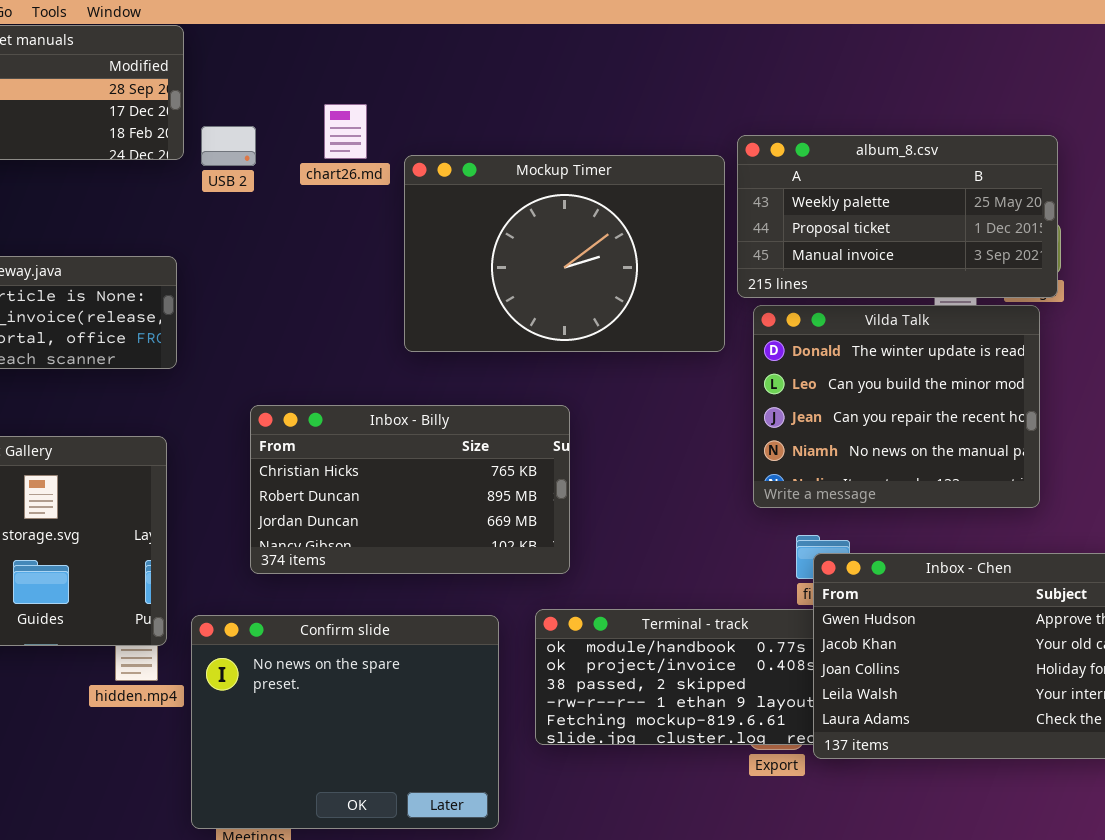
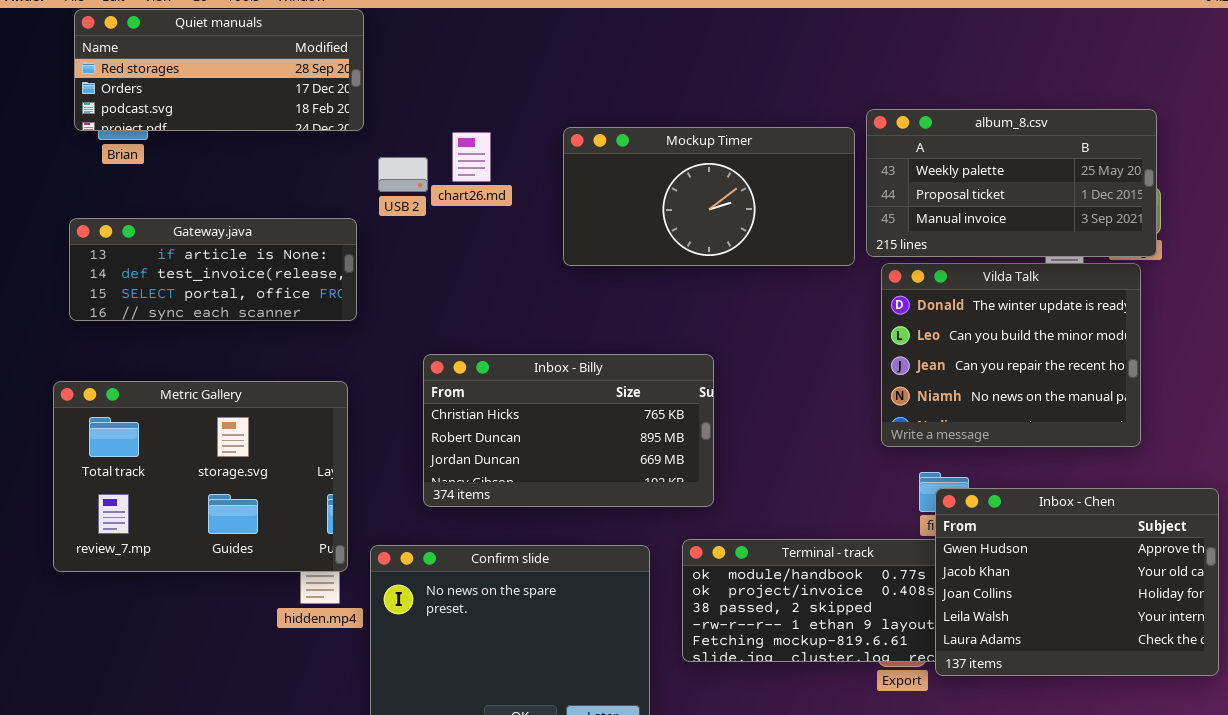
chart26.md: [324,104,367,159] -> [452,132,491,182], moved
USB 2: [201,126,256,166] -> [378,157,428,192], moved
Mockup Timer: [404,155,725,352] -> [563,127,855,266], resized

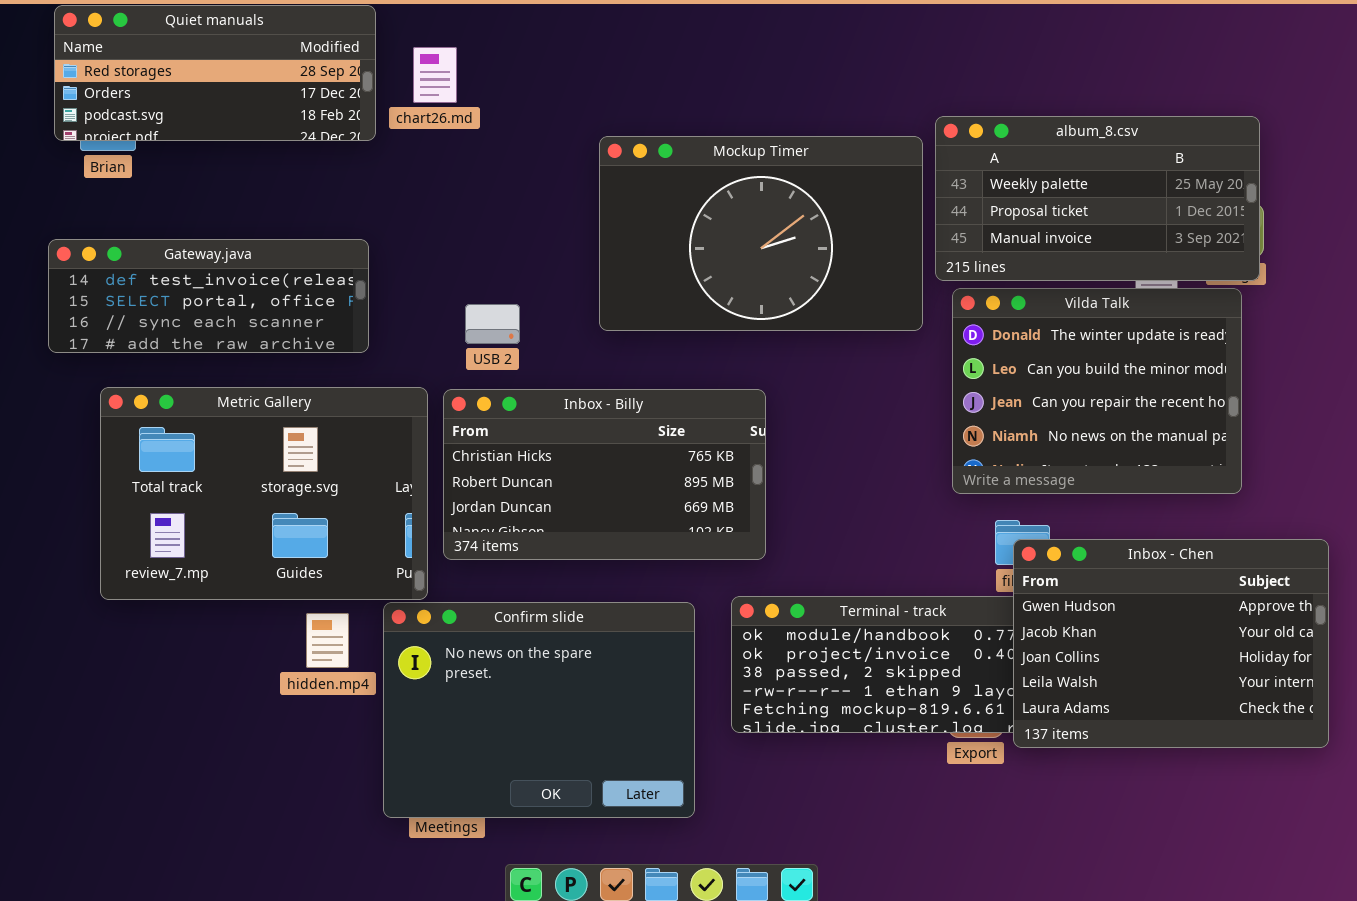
Mockup Timer: [563,127,855,266] -> [599,136,923,331], resized
chart26.md: [452,132,491,182] -> [413,47,457,103], moved
USB 2: [378,157,428,192] -> [465,304,520,344], moved
Gateway.java: [69,218,357,321] -> [48,239,369,353], scrolled down 1 row
Metric Gallery: [53,381,348,572] -> [100,387,428,600], moved

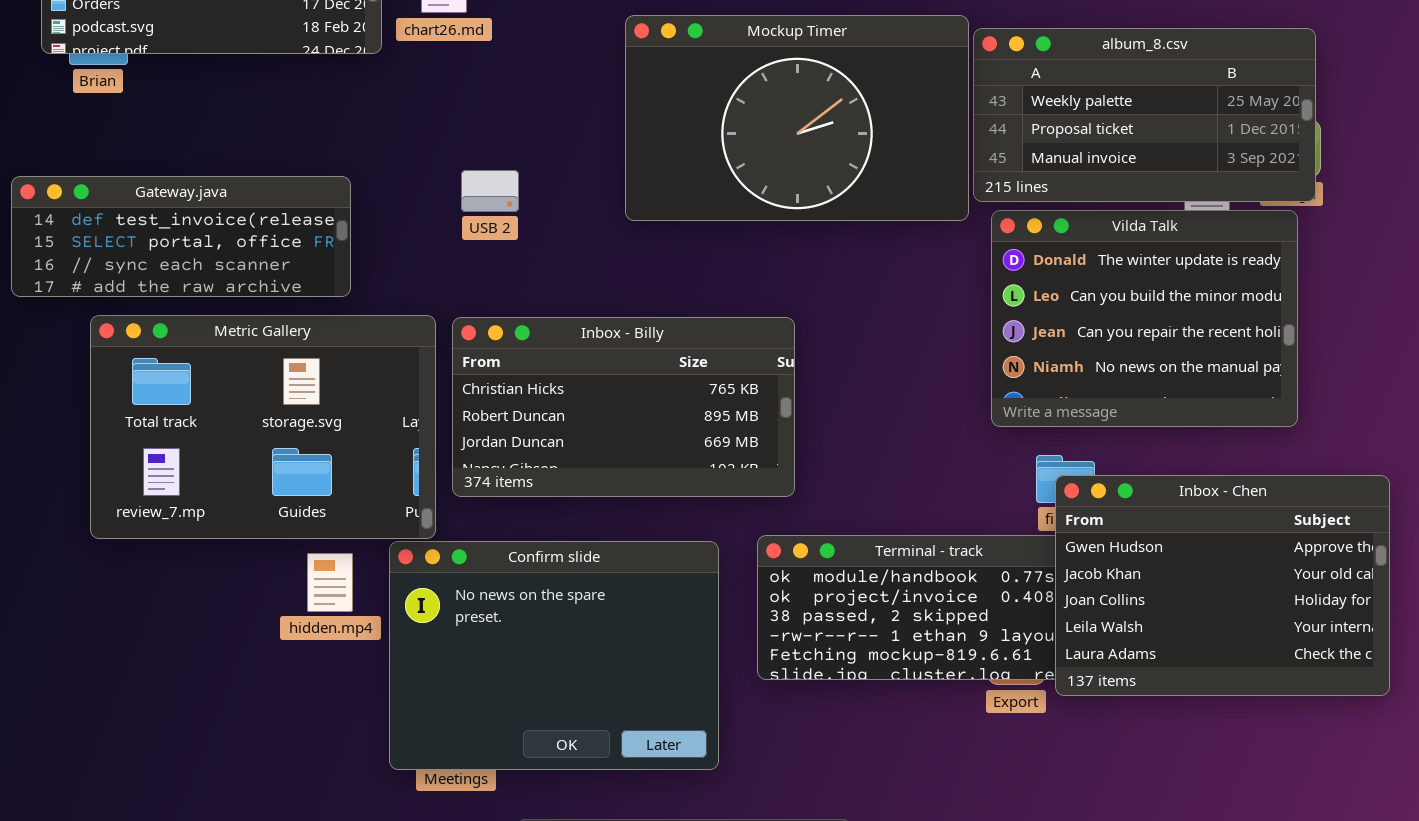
Mockup Timer: [599,136,923,331] -> [625,15,969,221], moved
Gateway.java: [48,239,369,353] -> [11,176,351,297], moved
USB 2: [465,304,520,344] -> [461,170,519,212], moved

